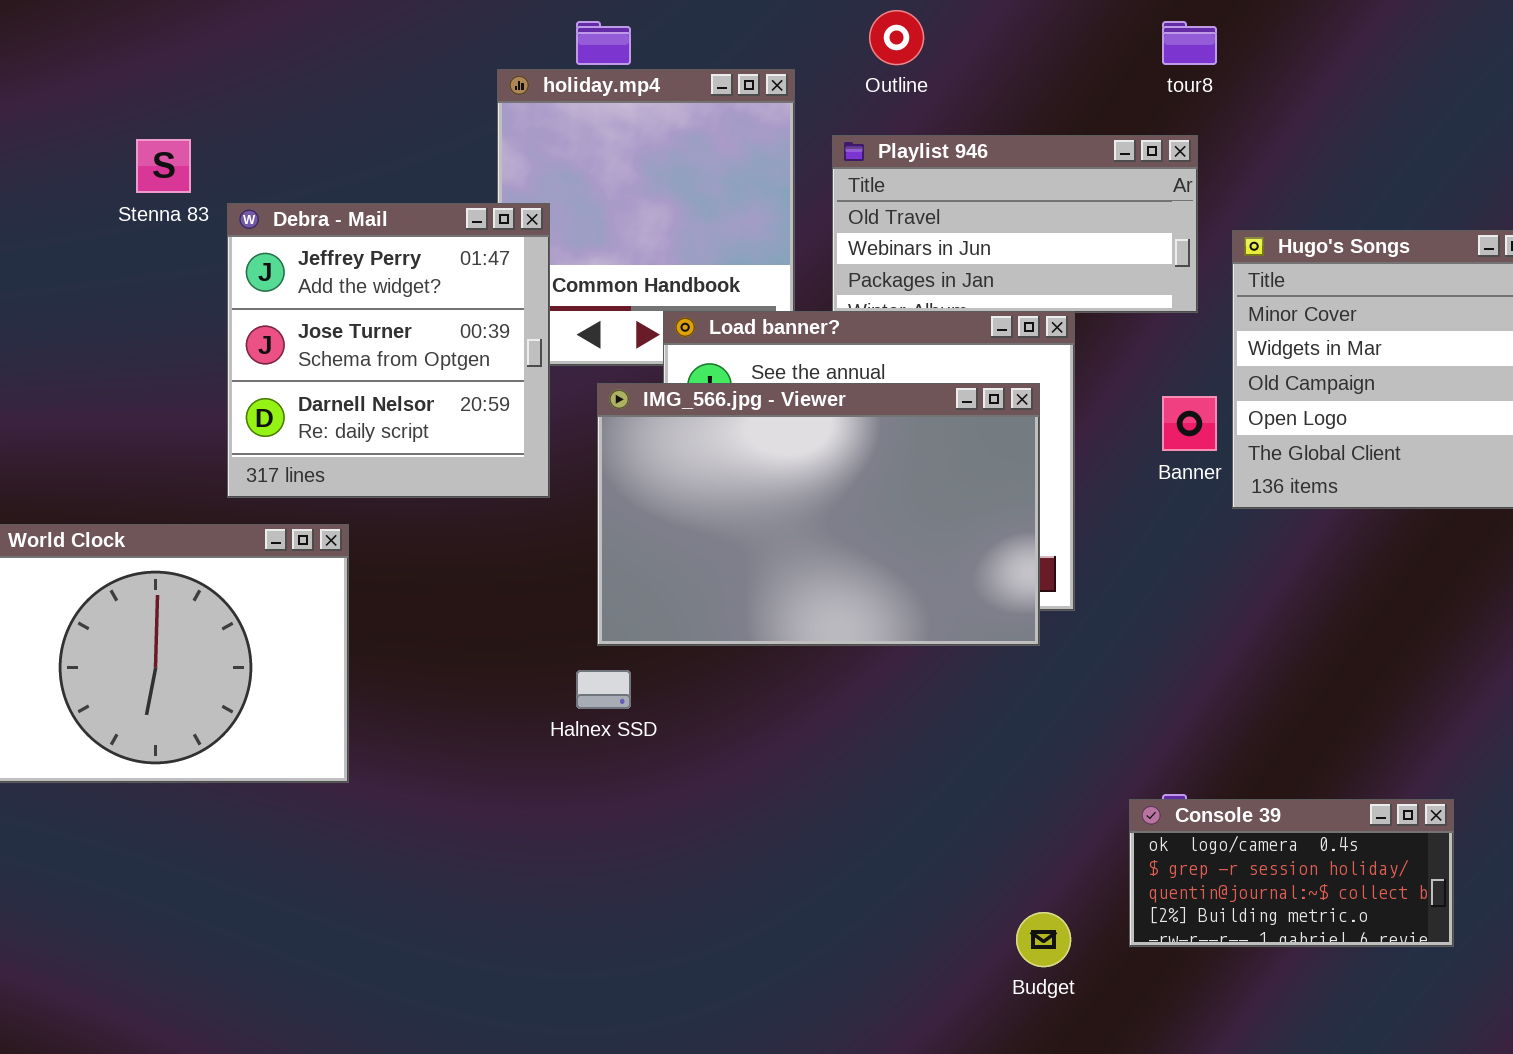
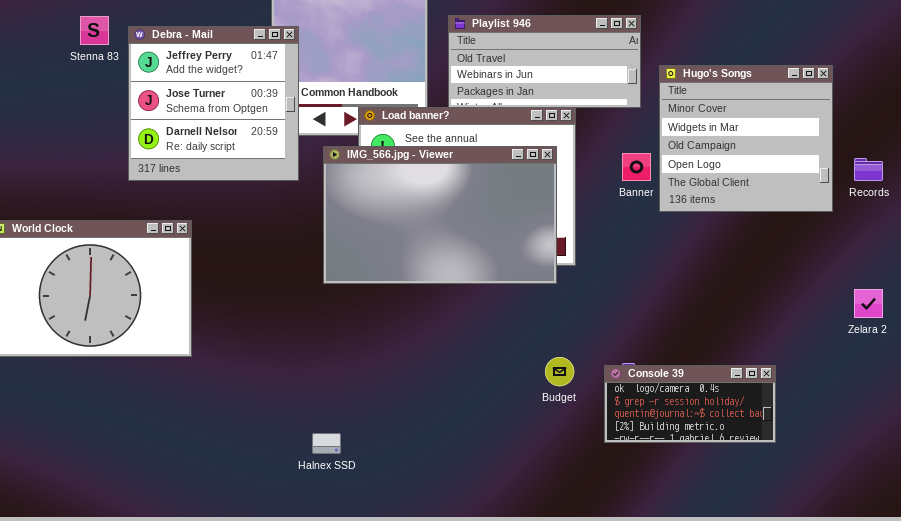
Debra - Mail: [227,203,550,498] -> [128,26,299,181], moved
Halnex SSD: [576,670,631,709] -> [312,433,341,454], moved
Budget: [1016,912,1071,967] -> [545,357,574,386], moved

